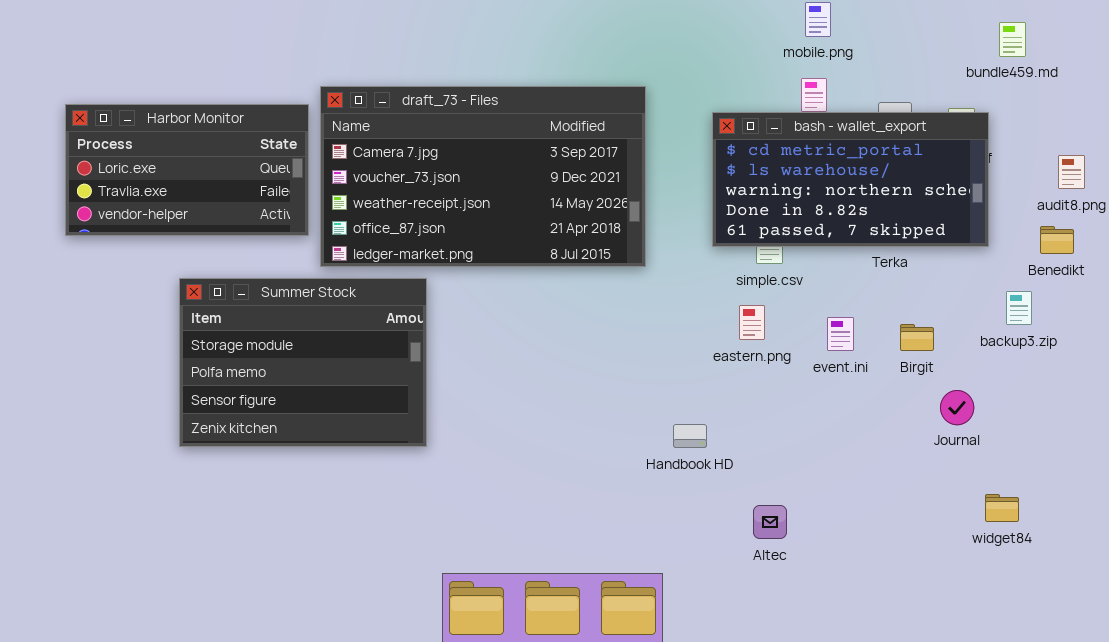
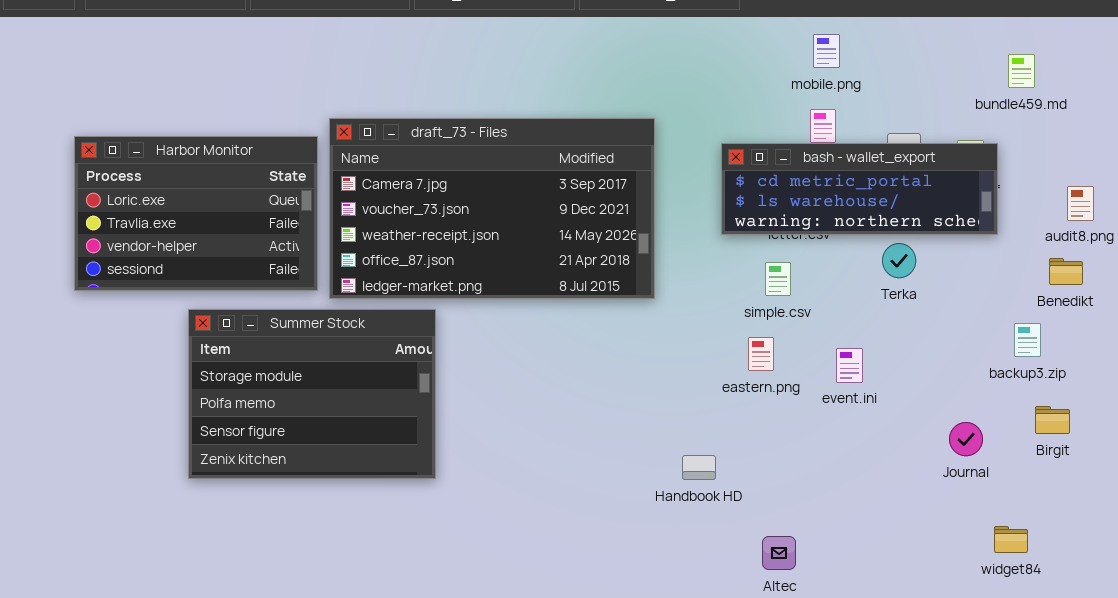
Harbor Monitor: [65,104,309,236] -> [74,136,318,291], resized
bash - wallet_export: [712,112,989,247] -> [721,143,998,235], resized
Birgit: [900,324,934,351] -> [1035,406,1070,434], moved

